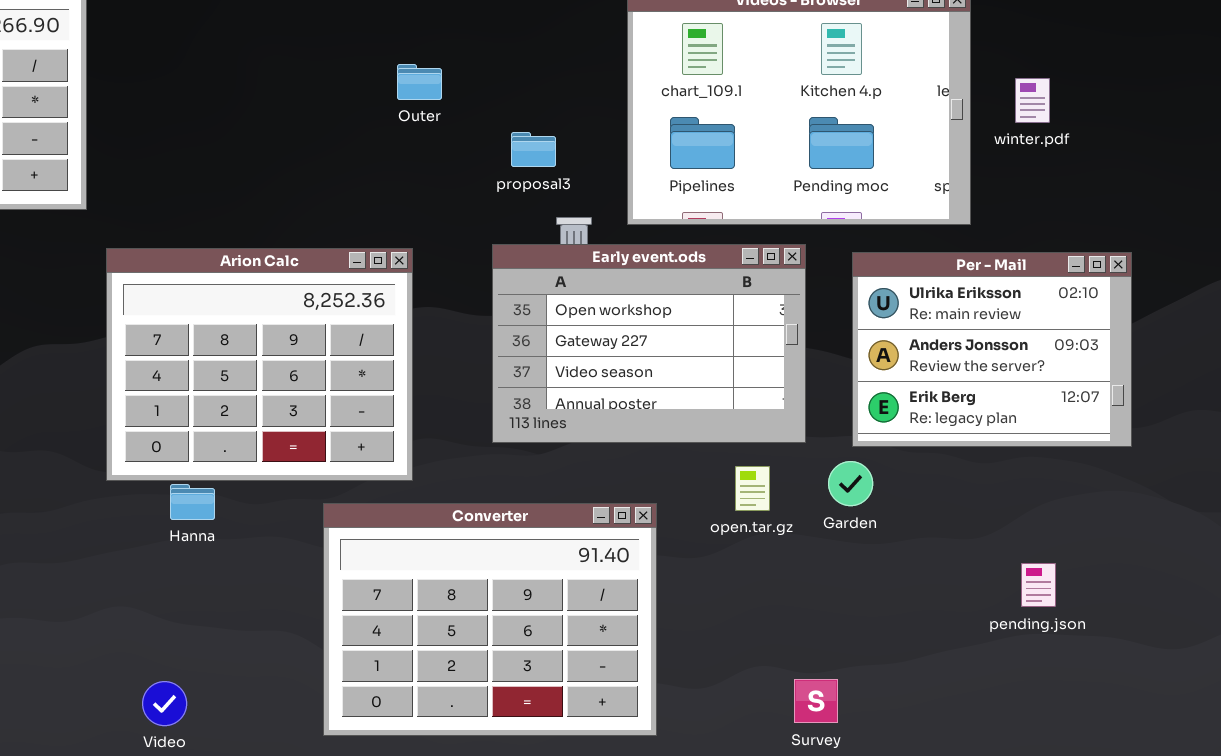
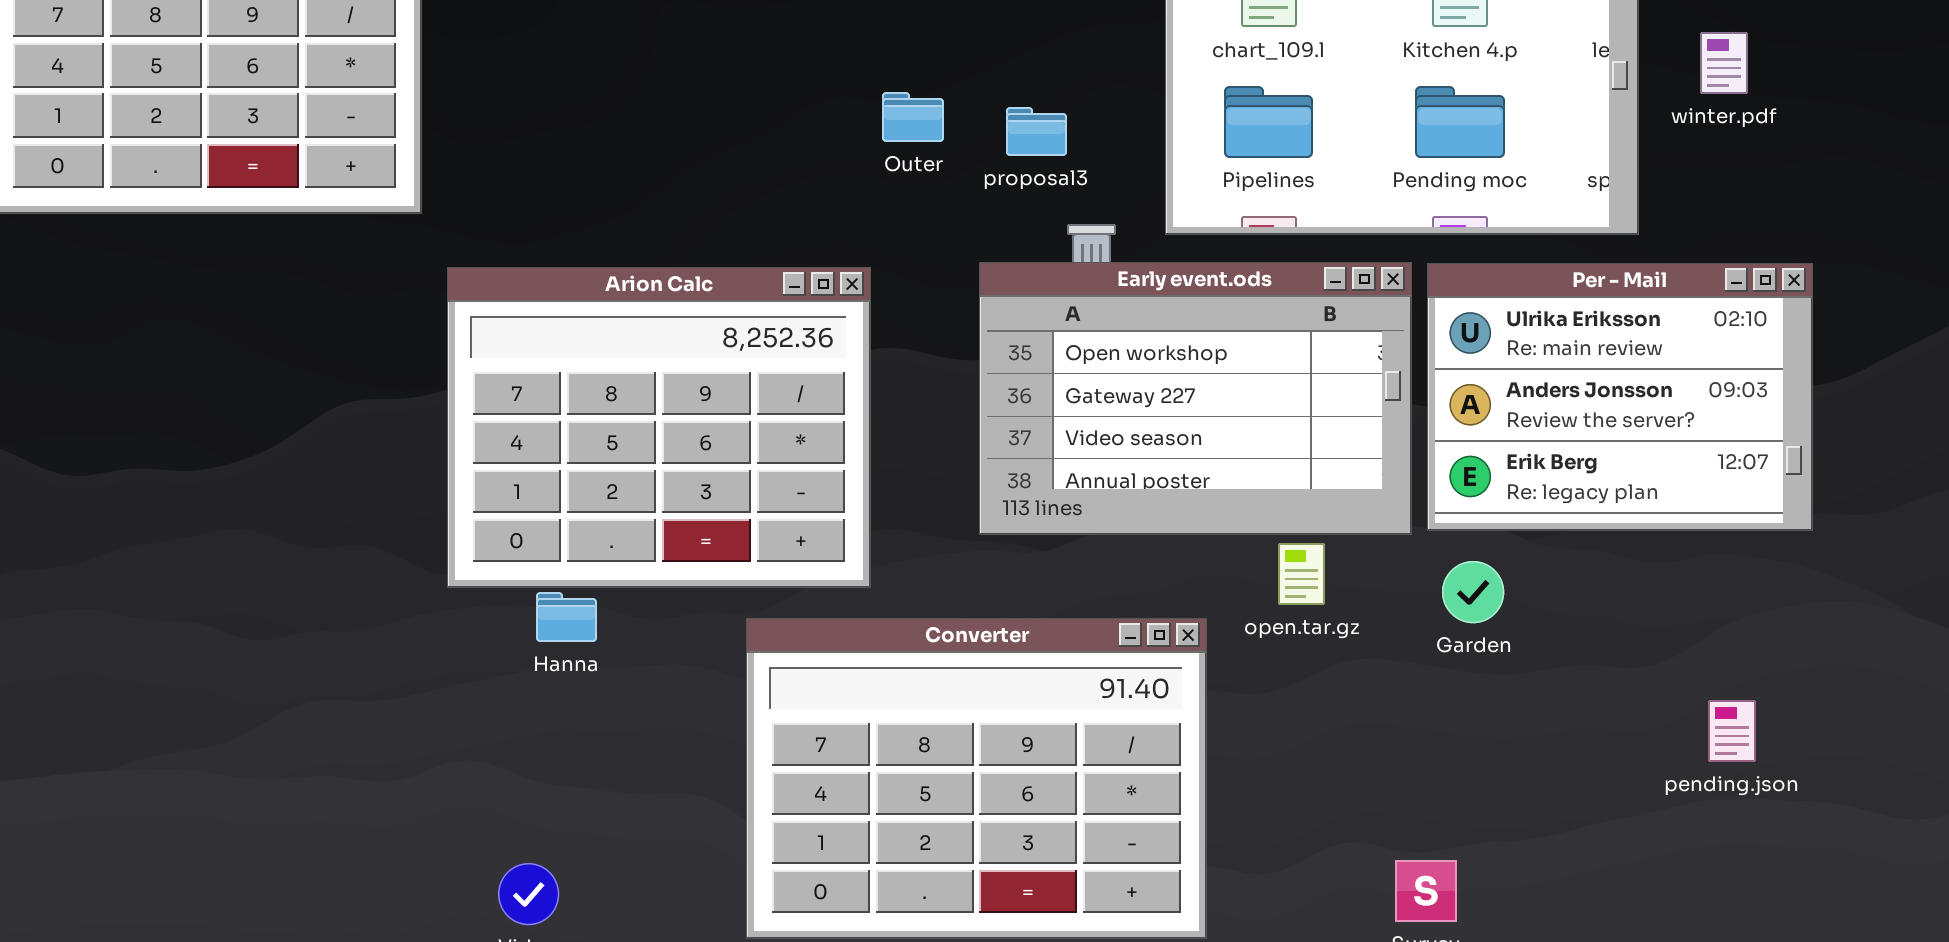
Outer: [397,64,442,100] -> [882,92,944,142], moved
Per - Mail: [852,252,1132,447] -> [1427,263,1813,531], moved
open.tar.gz: [735,466,770,511] -> [1278,543,1325,605], moved

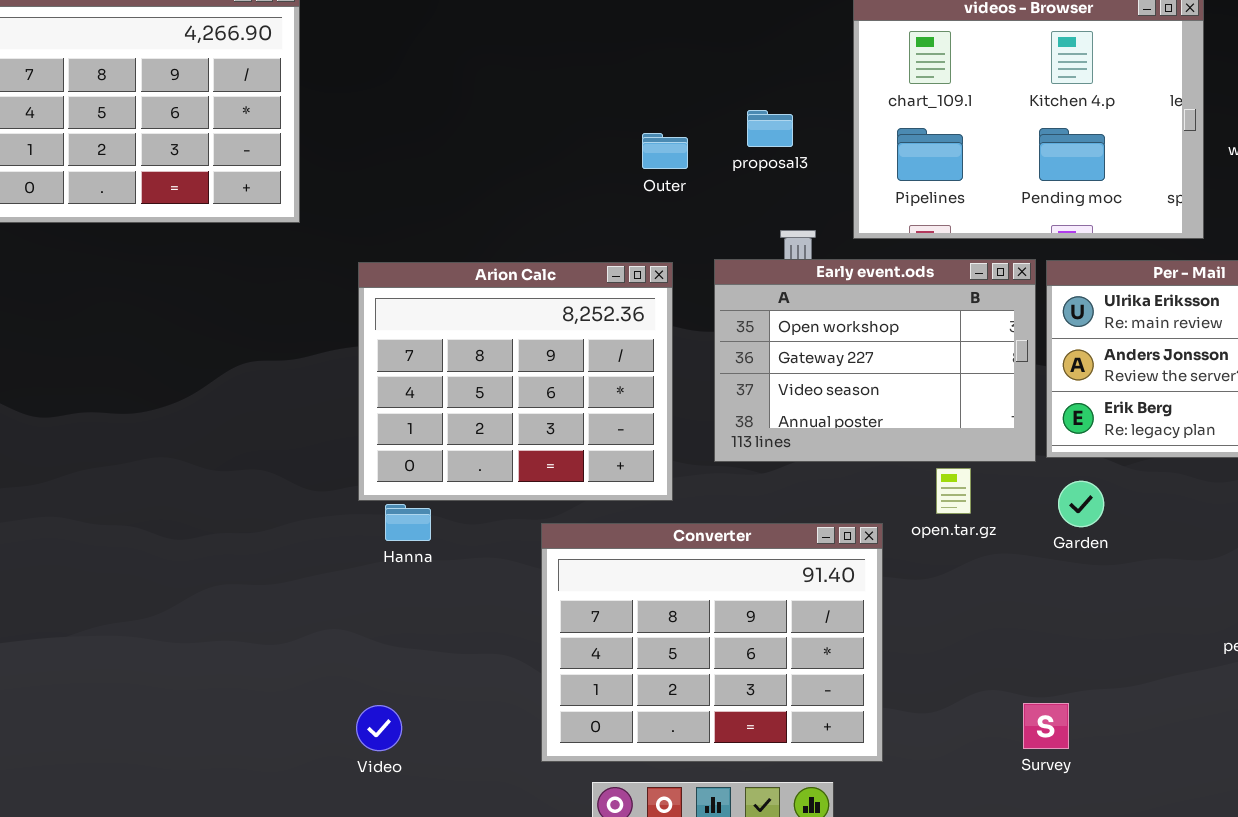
proposal3: [1006,107,1067,156] -> [747,110,793,147], moved
Arion Calc: [447,267,871,588] -> [358,262,673,501], moved

